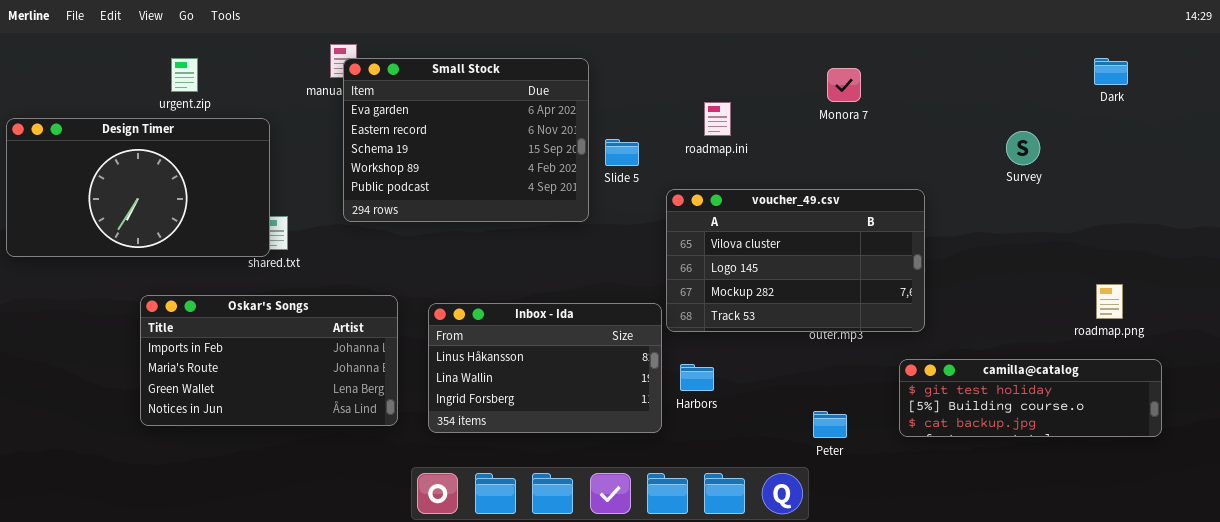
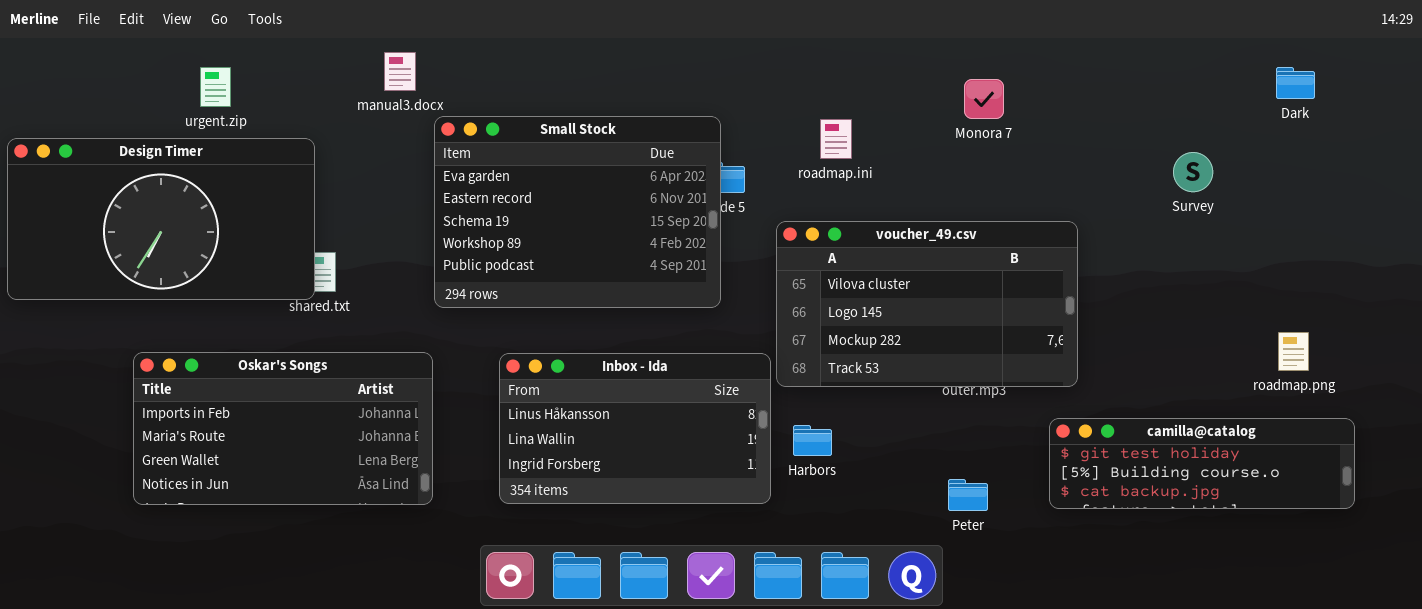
Small Stock: [343,58,589,222] -> [434,116,721,308], moved
Oskar's Songs: [140,295,398,426] -> [133,352,433,505], moved

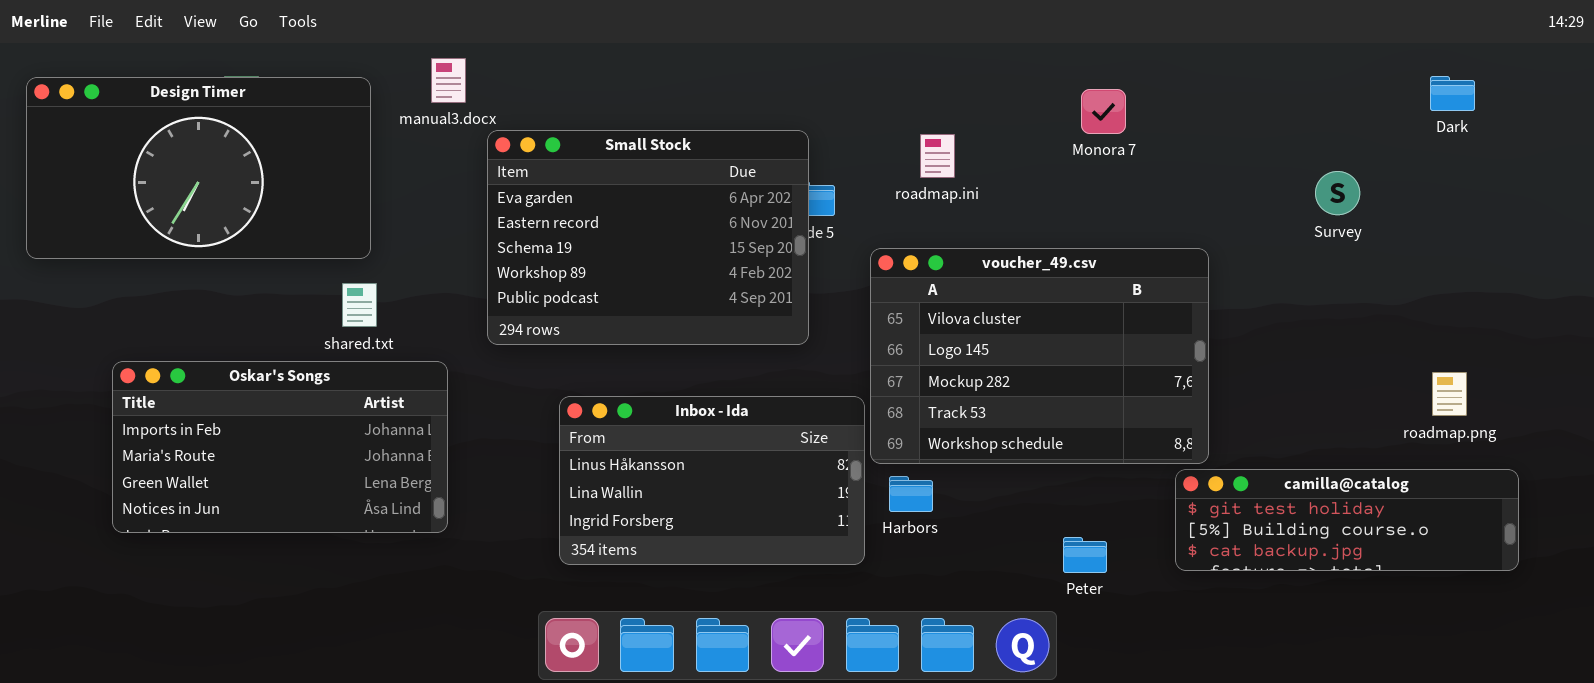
Design Timer: [7,138,315,300] -> [26,77,371,259], moved
voucher_49.csv: [776,221,1078,387] -> [870,248,1209,464], resized
Oskar's Songs: [133,352,433,505] -> [112,361,448,533], moved

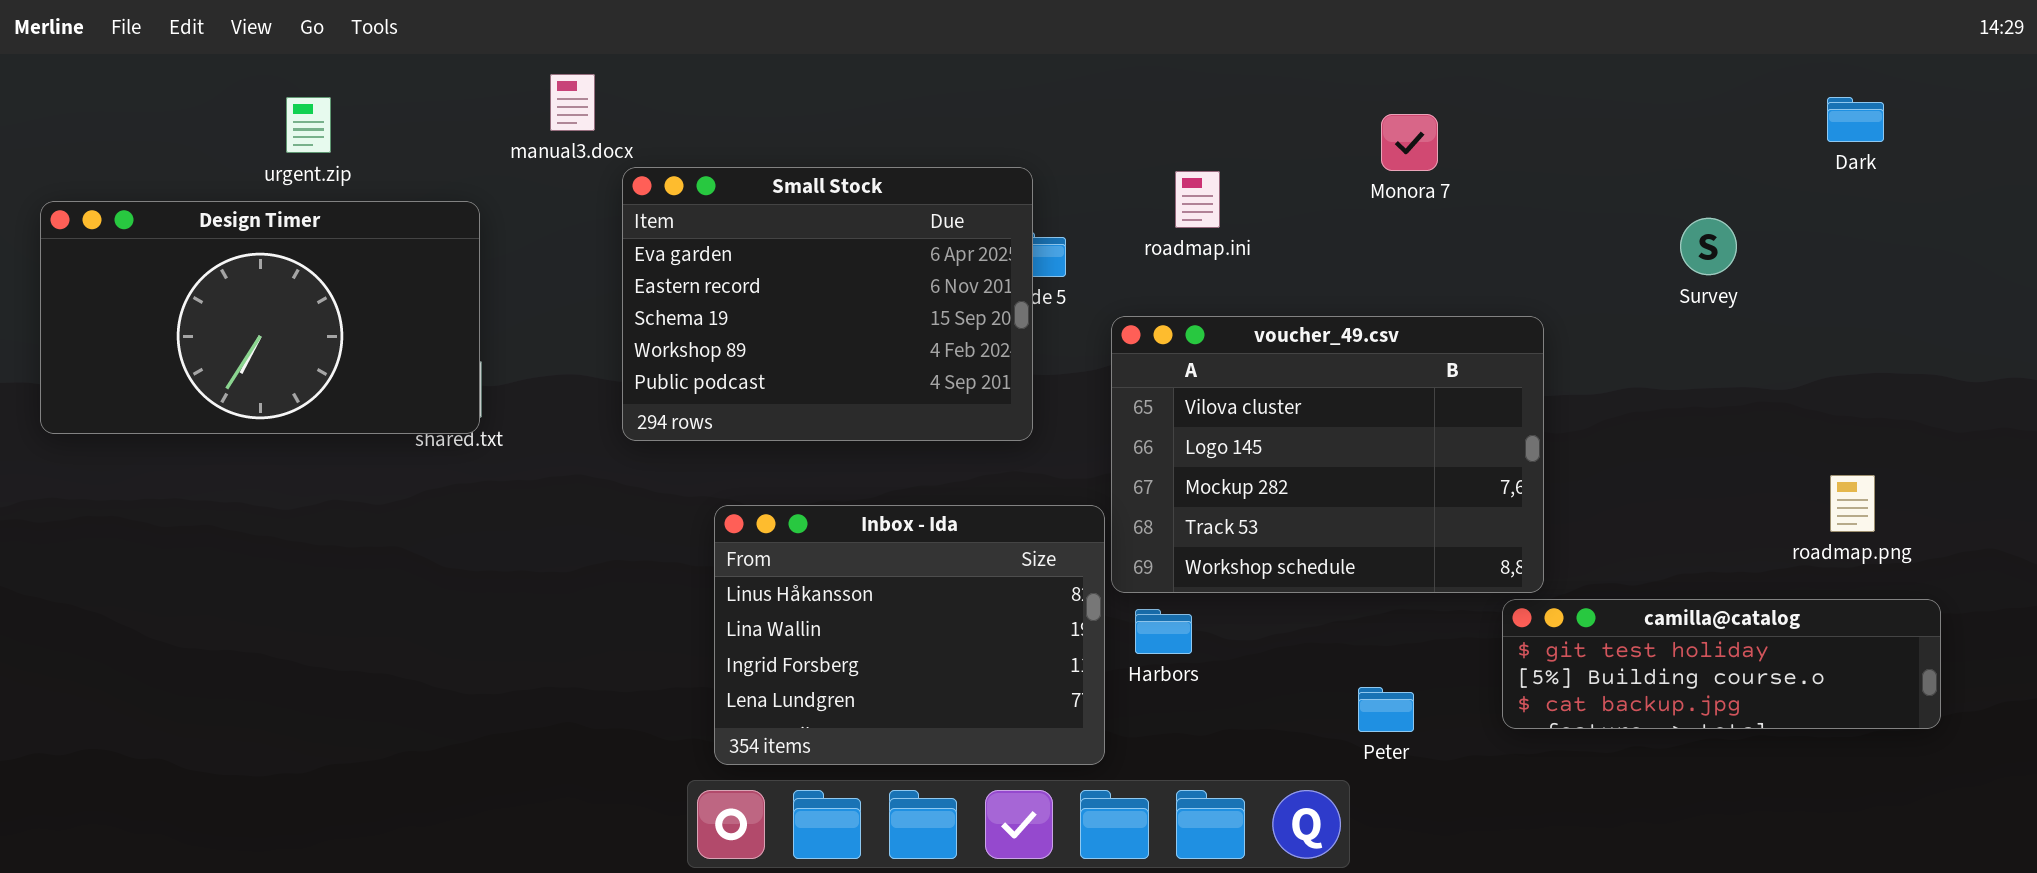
Design Timer: [26,77,371,259] -> [40,201,480,434], moved
Oskar's Songs: [112,361,448,533] -> none, closed
Inbox - Ida: [559,396,865,565] -> [714,505,1105,765], resized

